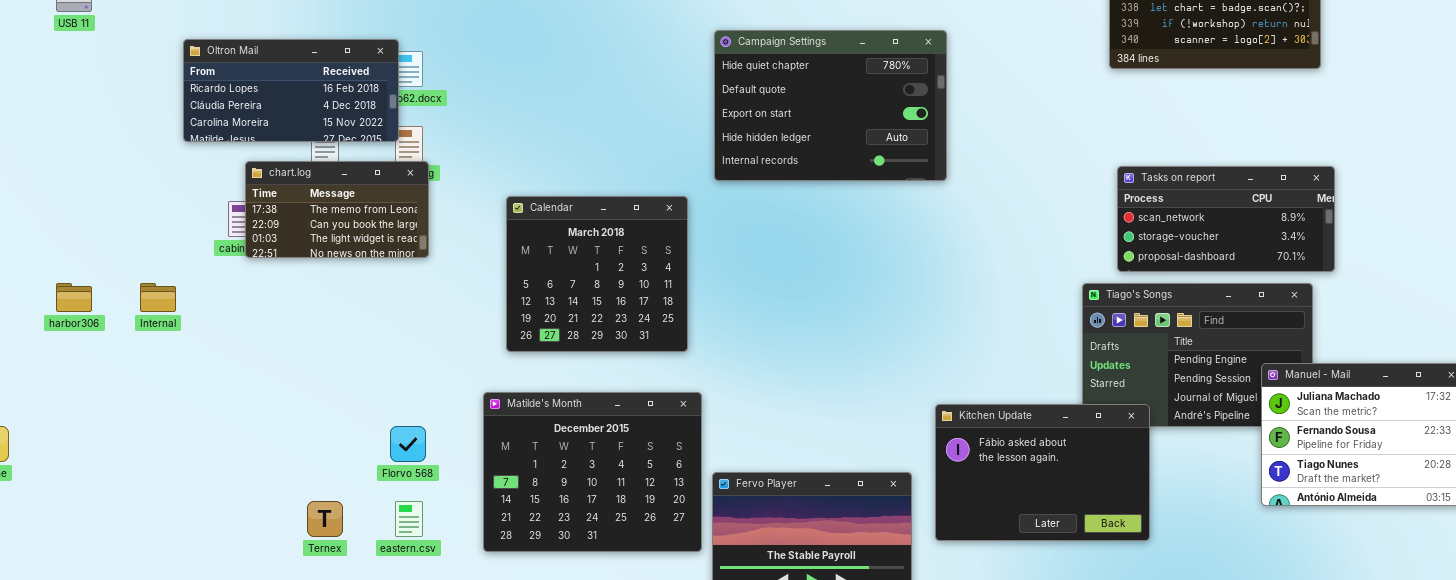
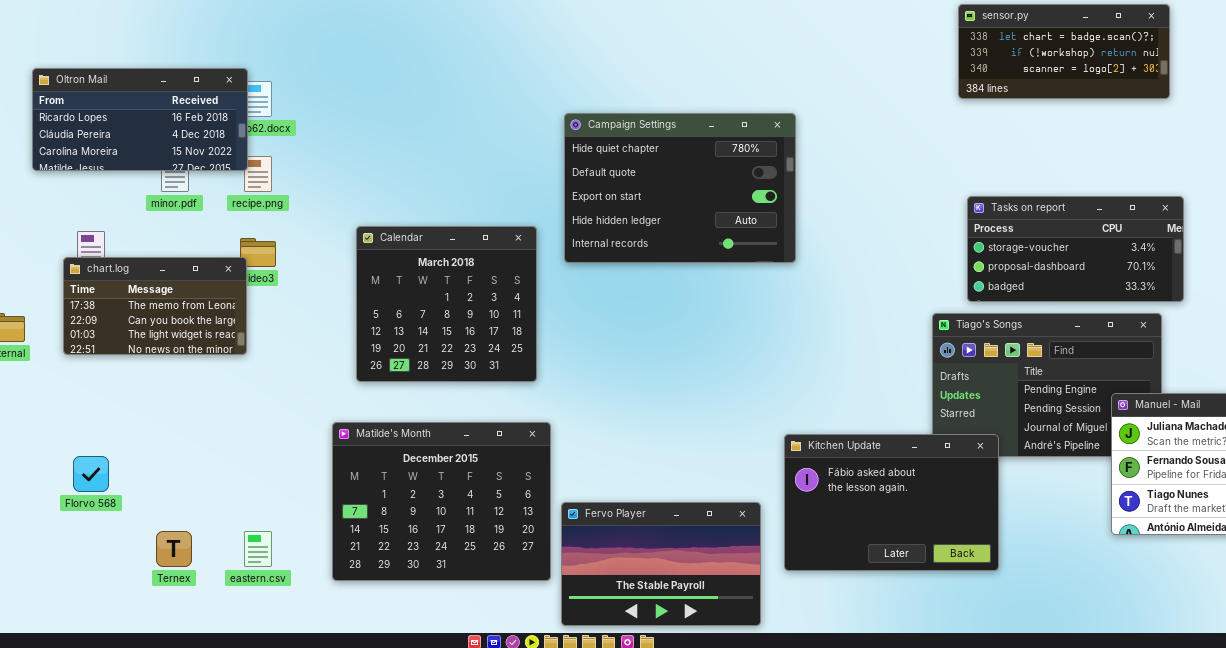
Campaign Settings: [714,30,947,181] -> [564,113,796,263], moved
chart.log: [245,161,429,258] -> [63,257,247,355], moved
Tasks on report: [1117,166,1335,272] -> [967,196,1184,302], scrolled down 1 row
Florvo 568: [390,426,426,462] -> [73,456,109,492], moved

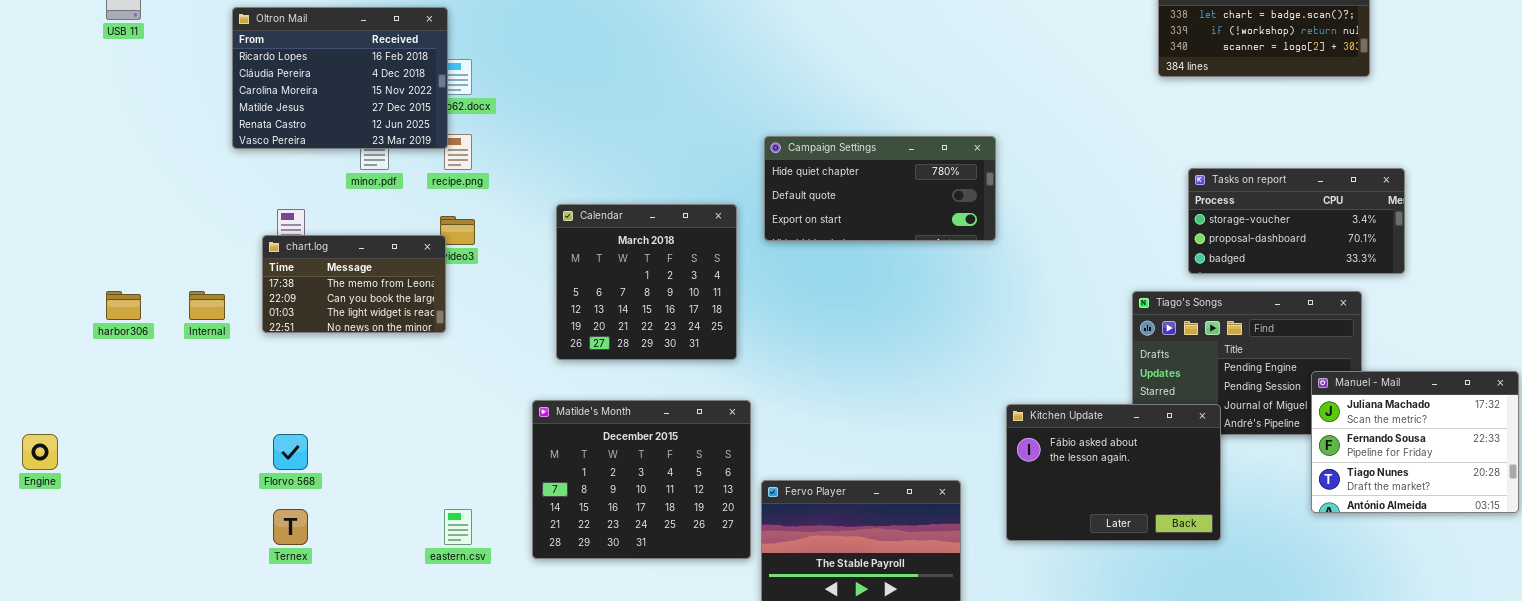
Oltron Mail: [32,68,248,171] -> [232,7,448,149], resized
Campaign Settings: [564,113,796,263] -> [764,136,996,241], resized
Tasks on report: [967,196,1184,302] -> [1188,168,1405,274], moved
Kitchen Update: [784,434,999,571] -> [1006,404,1221,541], moved
Ternex: [156,531,192,567] -> [273,509,308,545], moved

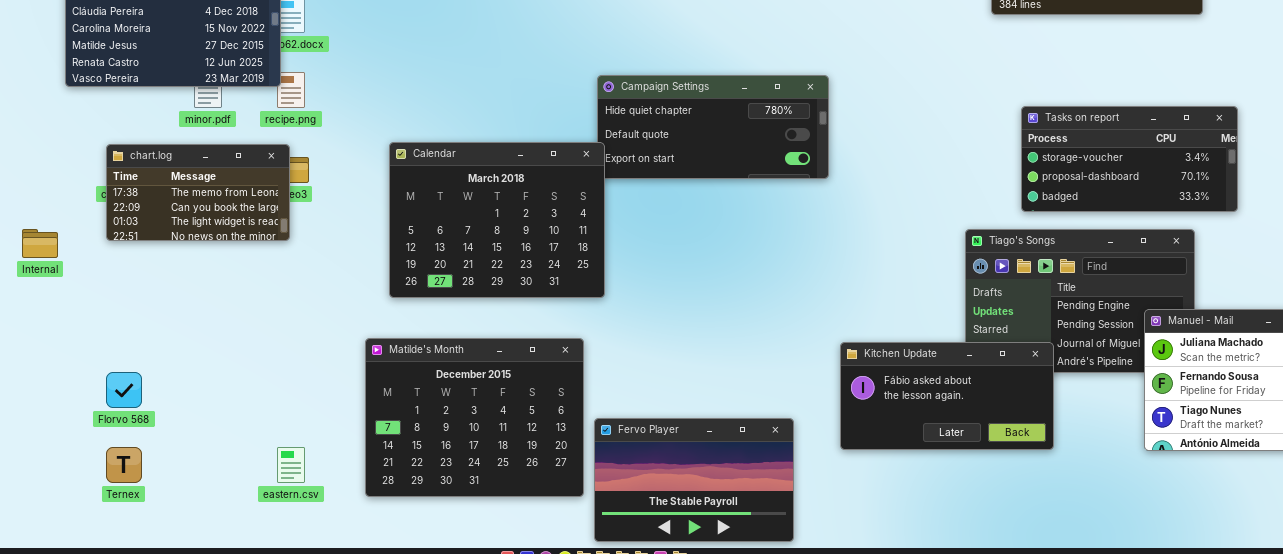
Calendar: [556,204,737,360] -> [389,142,605,298], resized
chart.log: [262,235,446,333] -> [106,144,290,241], moved
Kitchen Update: [1006,404,1221,541] -> [840,342,1054,450], resized

